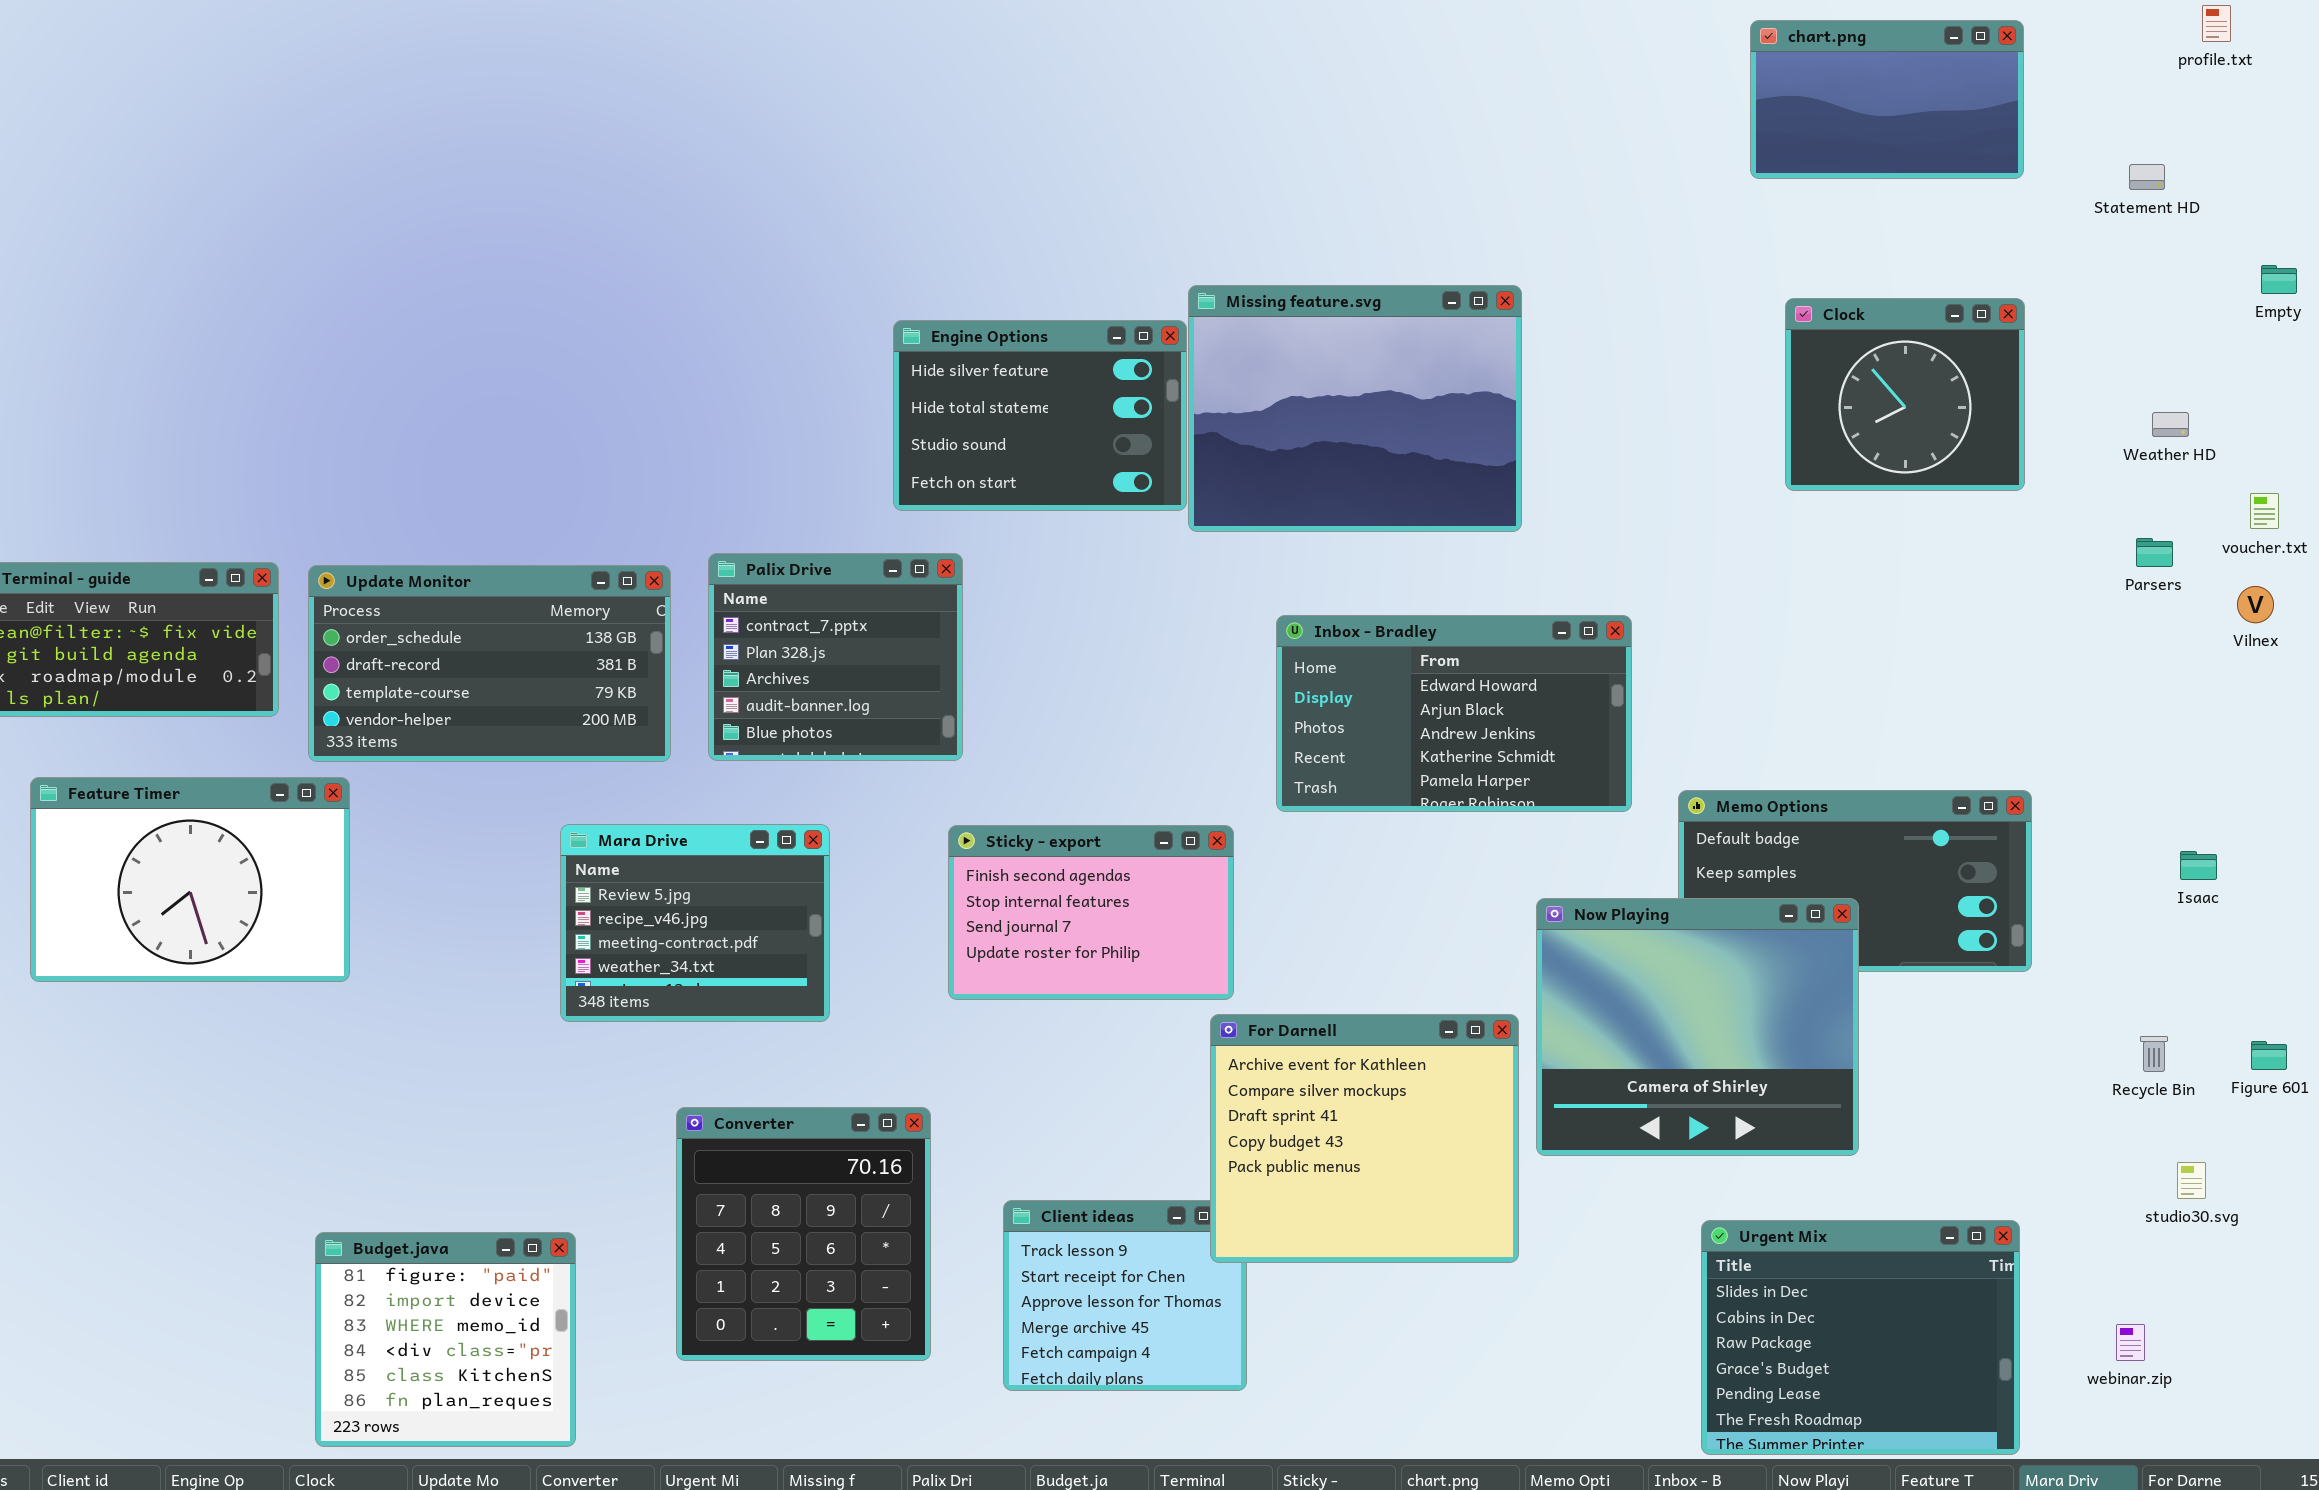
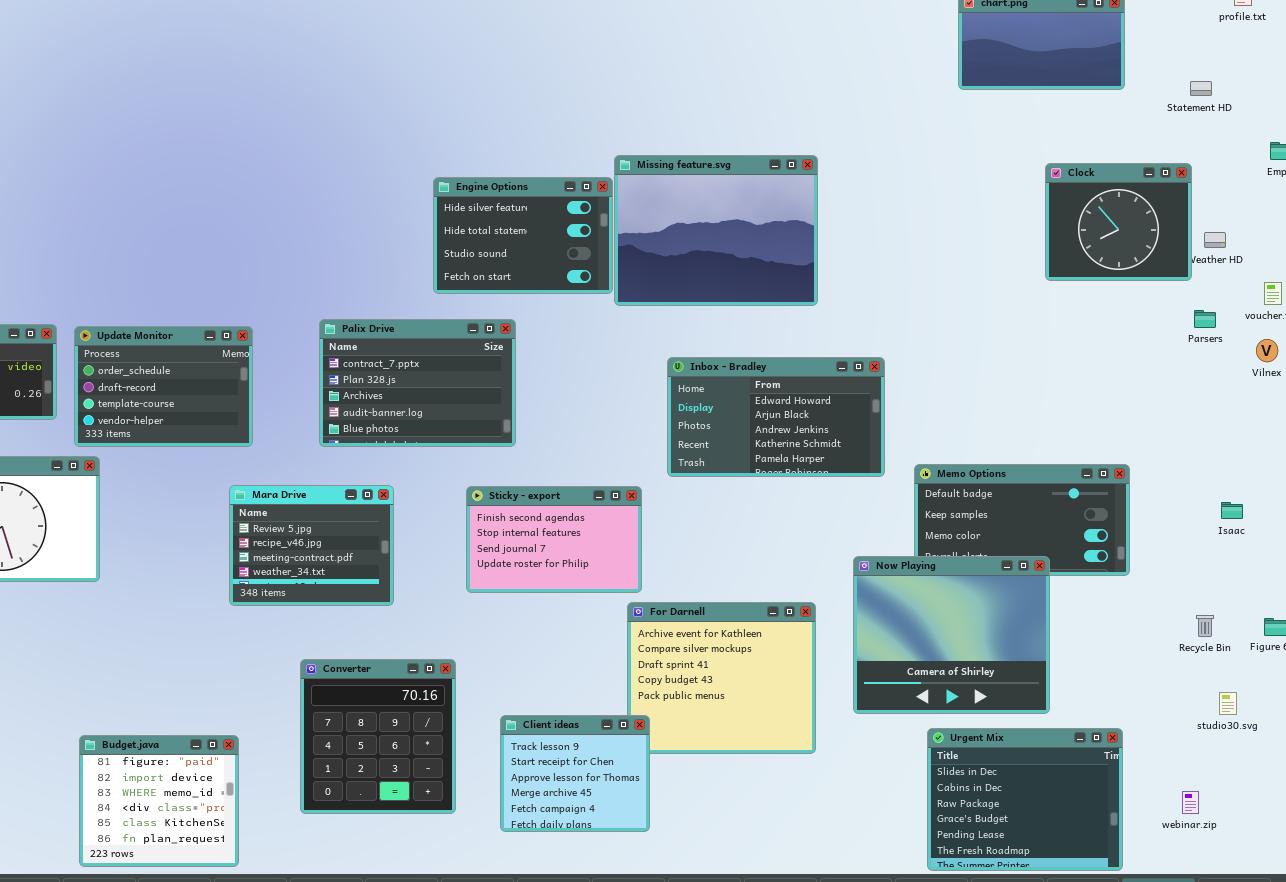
Clock: [1785,298,2025,491] -> [1045,163,1192,281], moved
Palix Drive: [708,553,963,761] -> [319,319,516,447], resized
Update Monitor: [308,565,671,762] -> [74,326,253,447], resized
Now Playing: [1536,898,1859,1156] -> [853,556,1050,714], moved
Client ideas: [1003,1200,1247,1391] -> [500,715,650,832], raised

